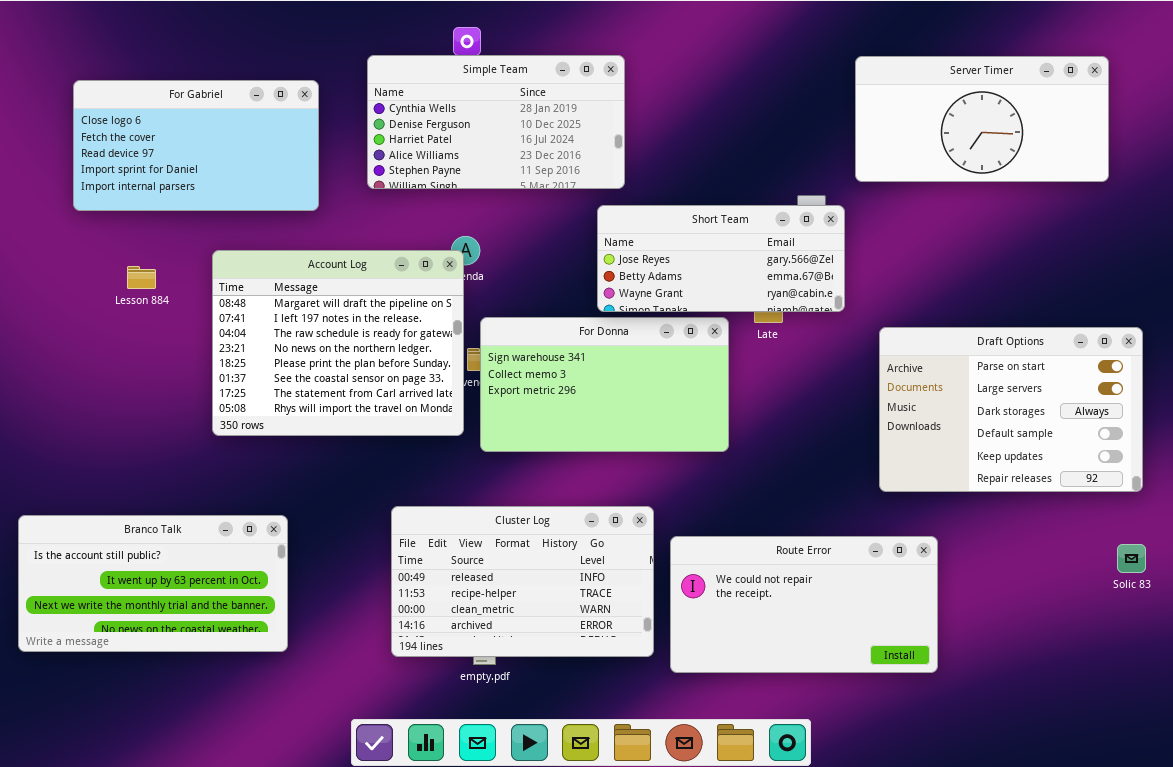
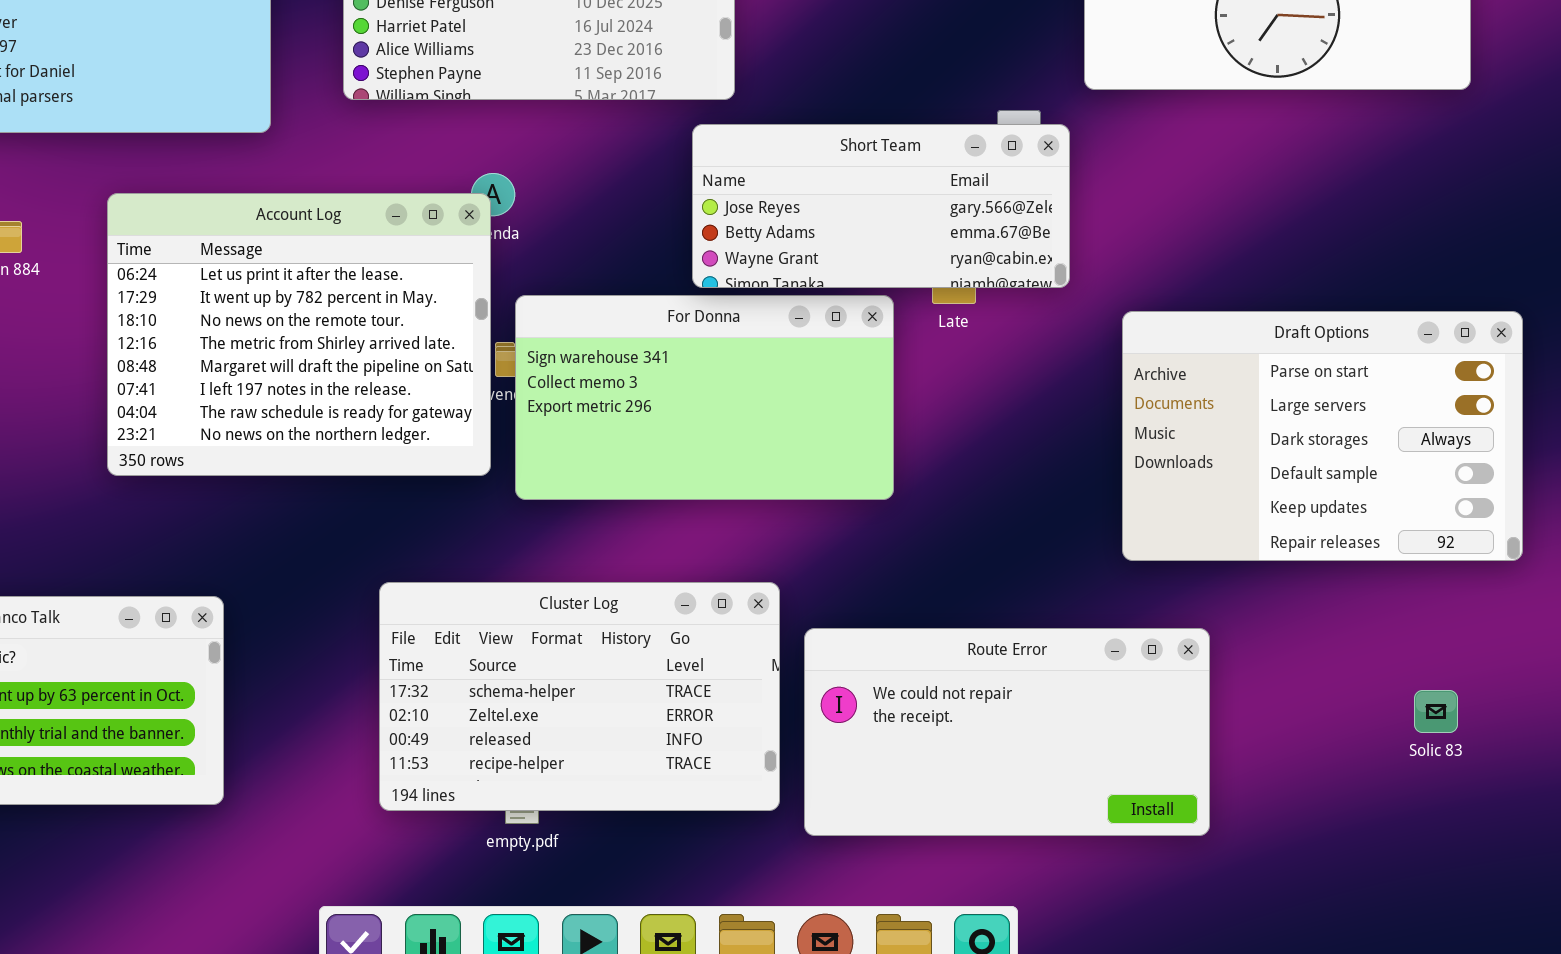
Account Log: [212,250,464,436] -> [107,193,491,476], scrolled up 4 rows
Cluster Log: [391,506,654,657] -> [379,582,780,811], scrolled up 2 rows
Solic 83: [1117,544,1146,573] -> [1414,690,1458,733], moved

